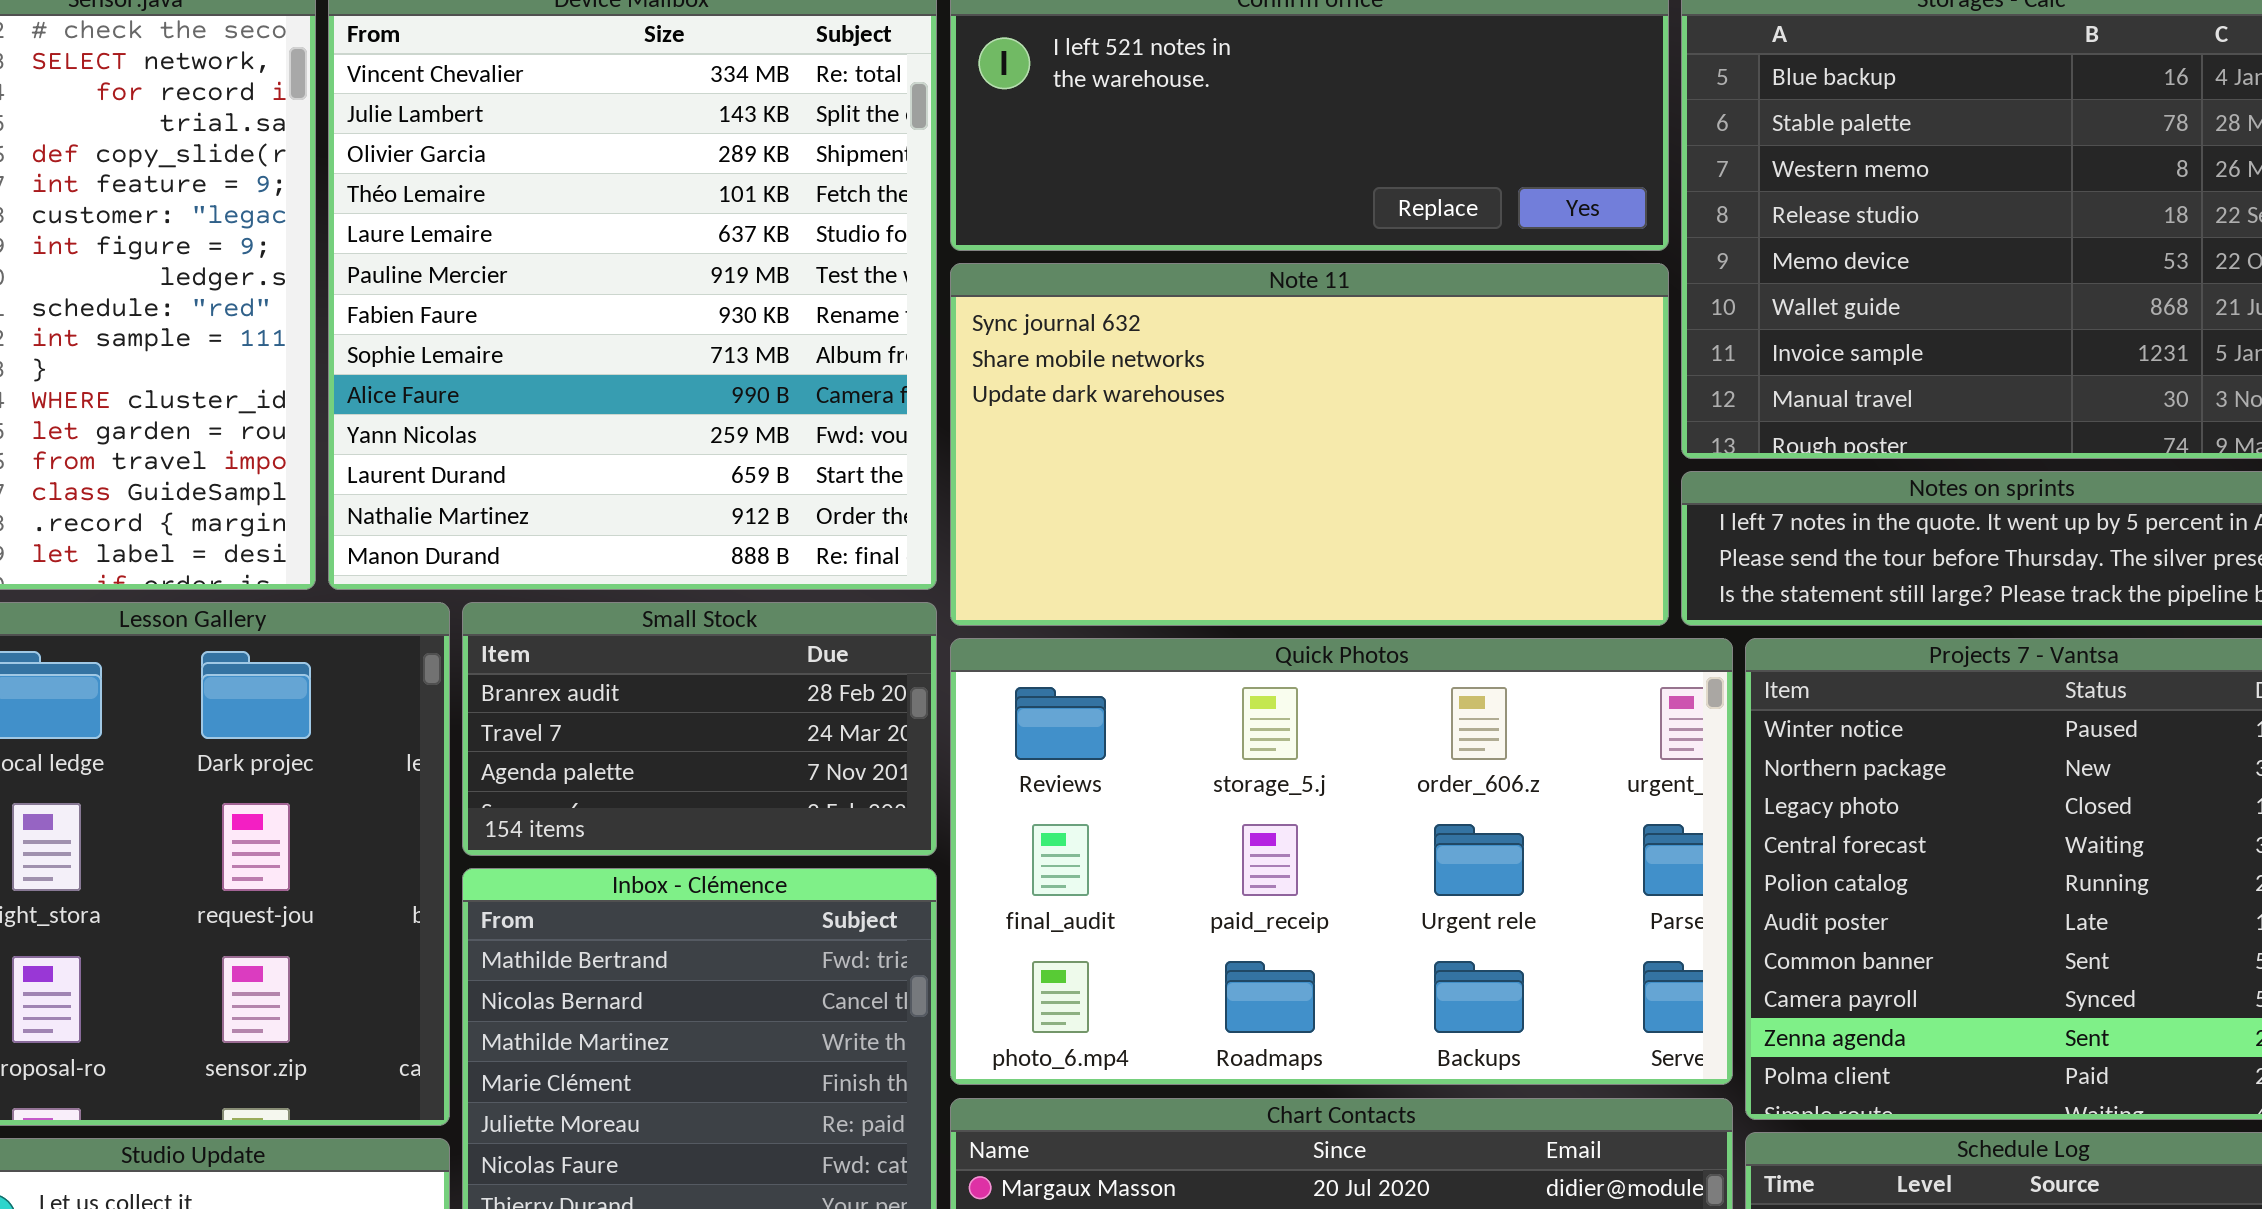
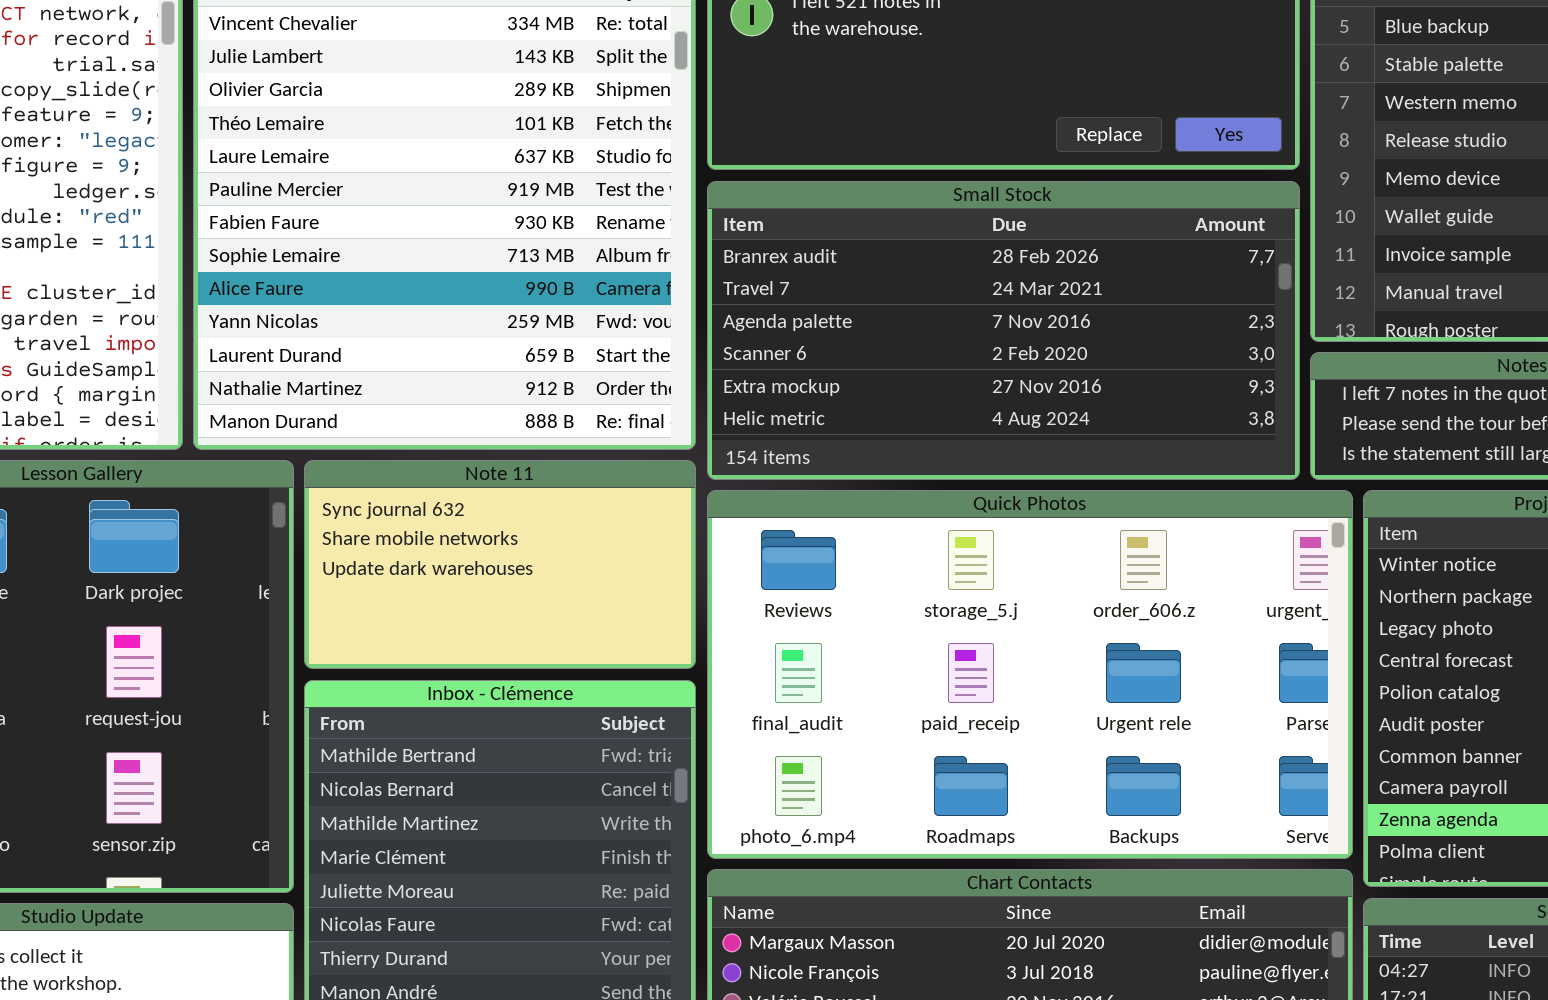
Note 11: [950,263,1669,626] -> [304,460,696,669], moved, resized
Small Stock: [462,602,937,856] -> [707,181,1300,480], moved, resized

